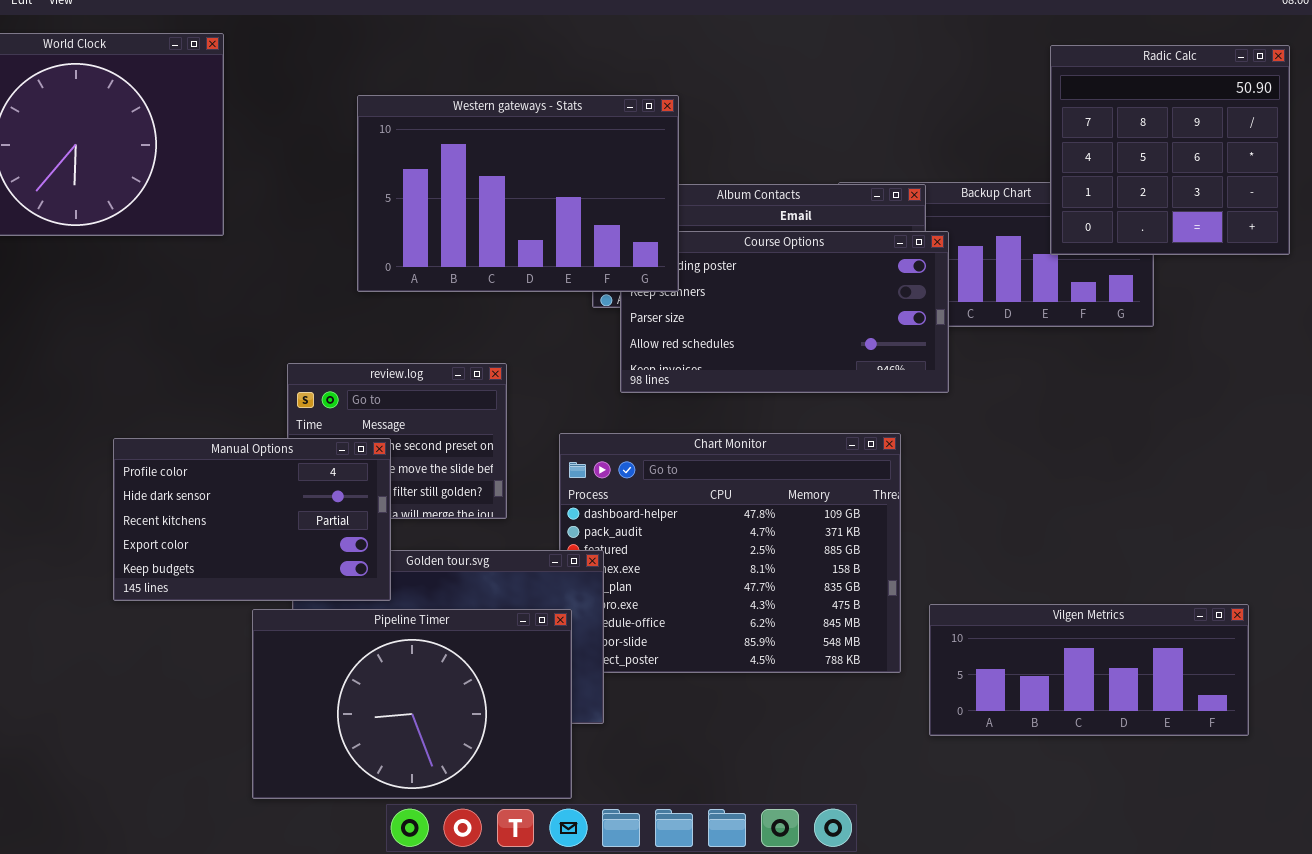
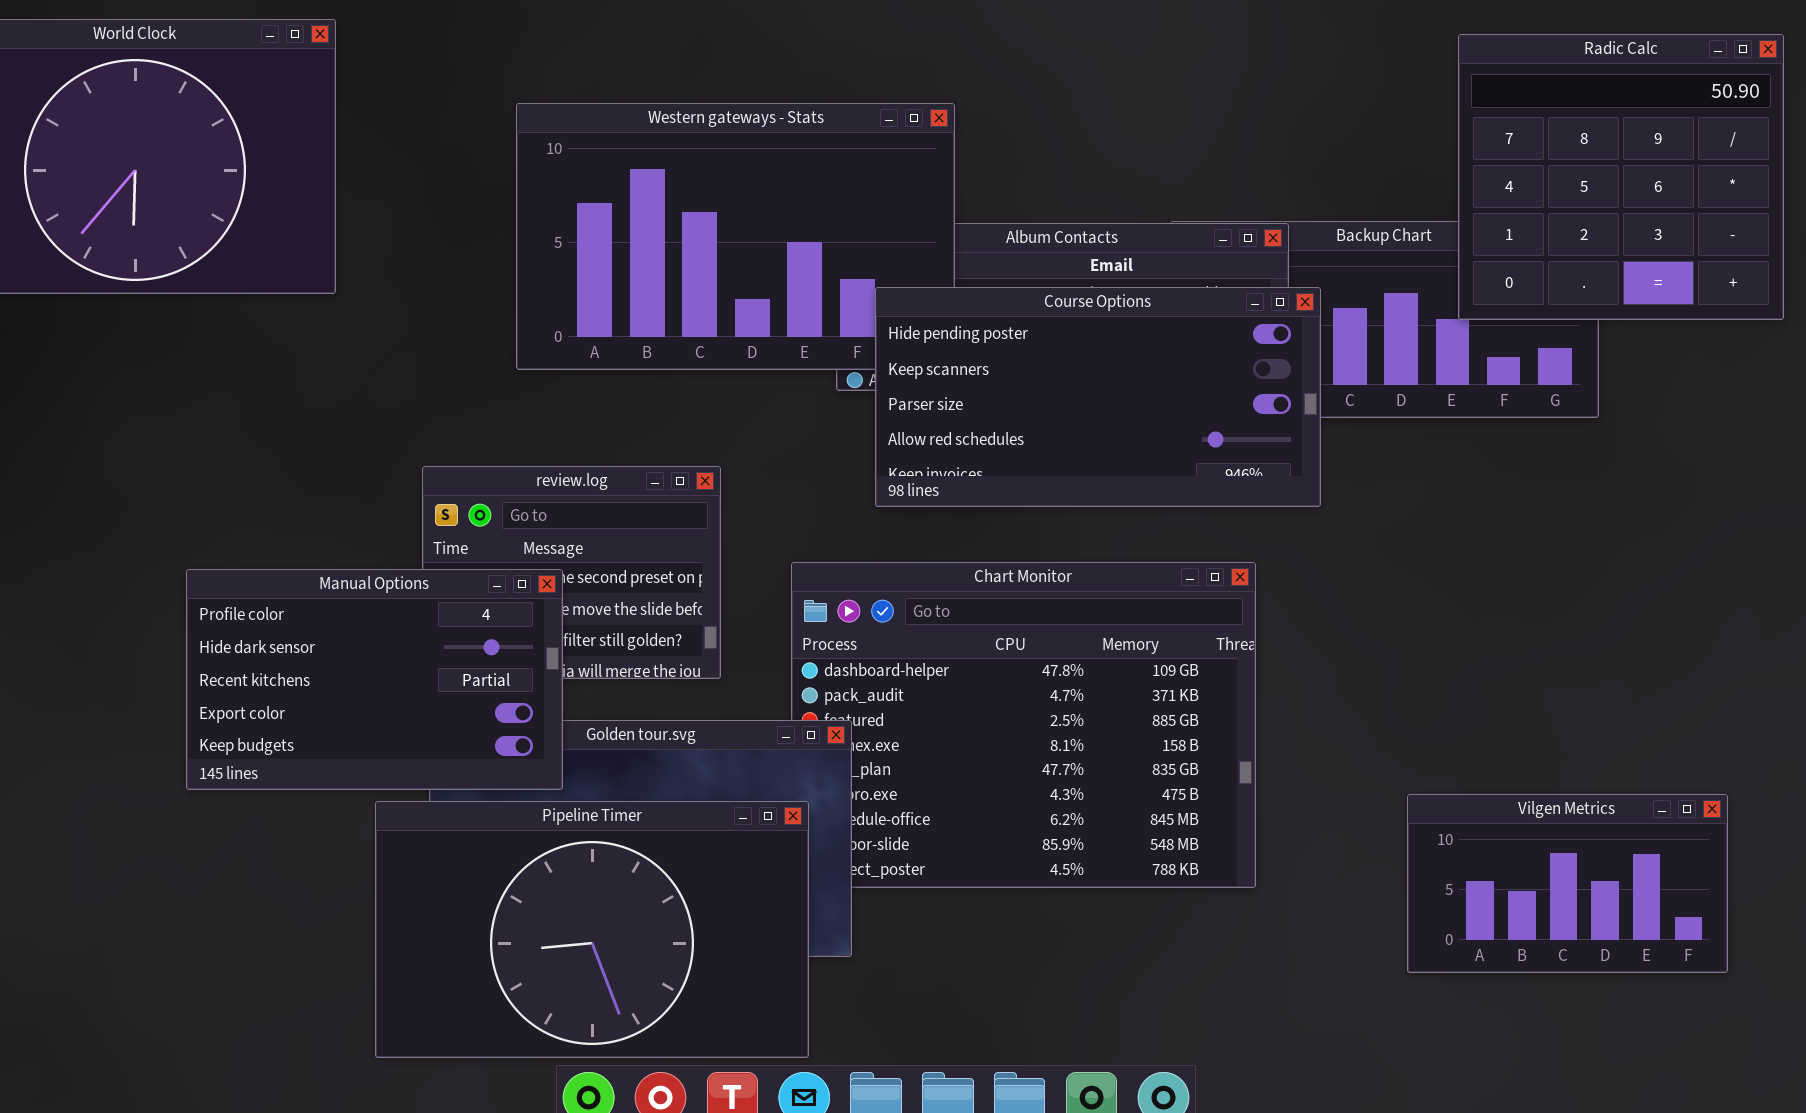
Course Options: [620,231,949,393] -> [875,287,1321,507], raised
Vilgen Metrics: [929,604,1249,736] -> [1407,794,1728,973], resized

